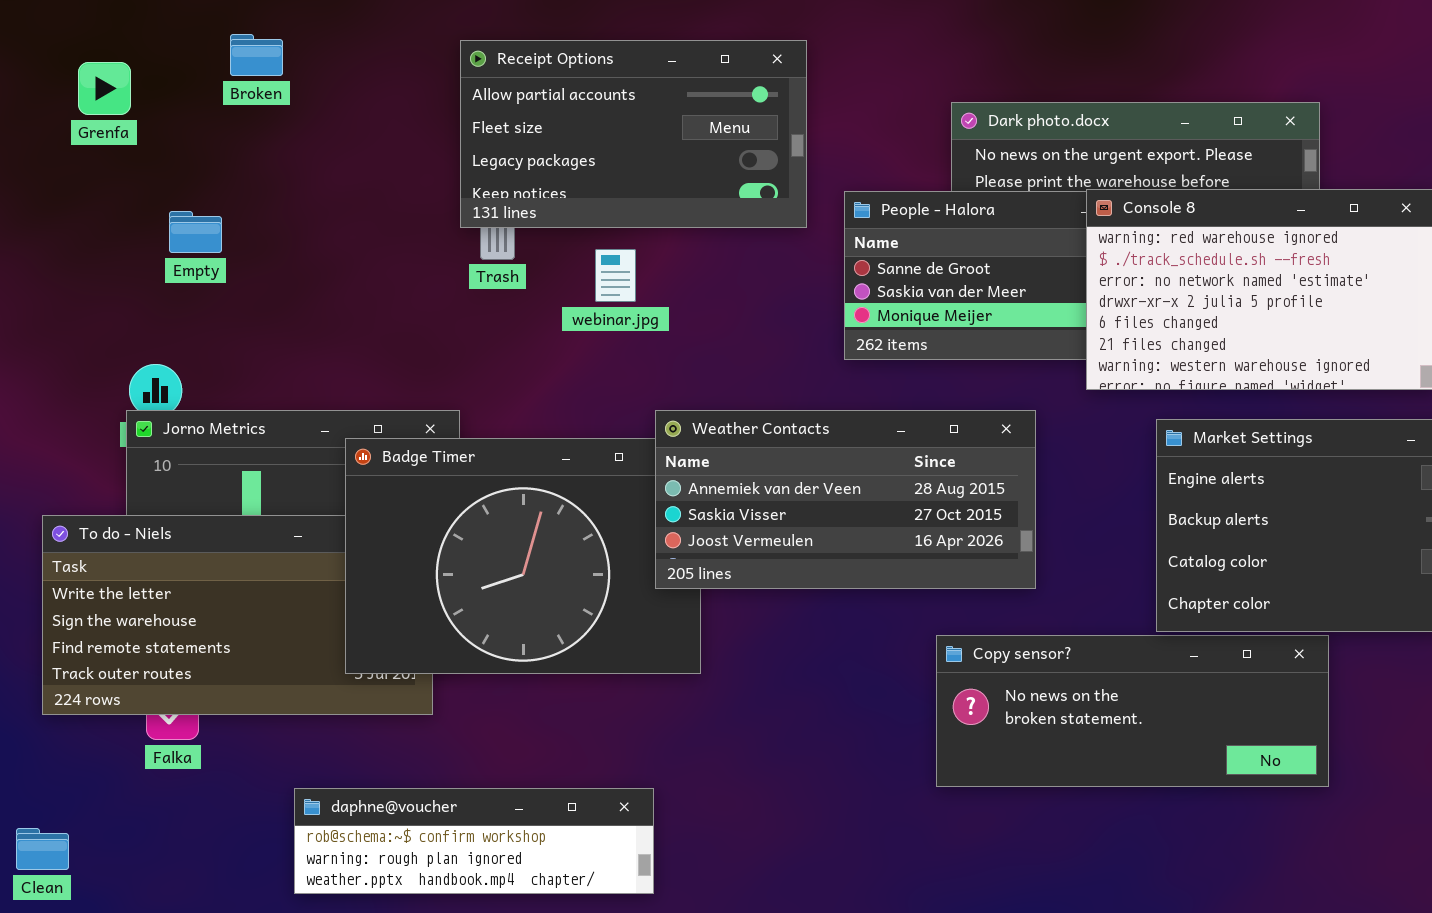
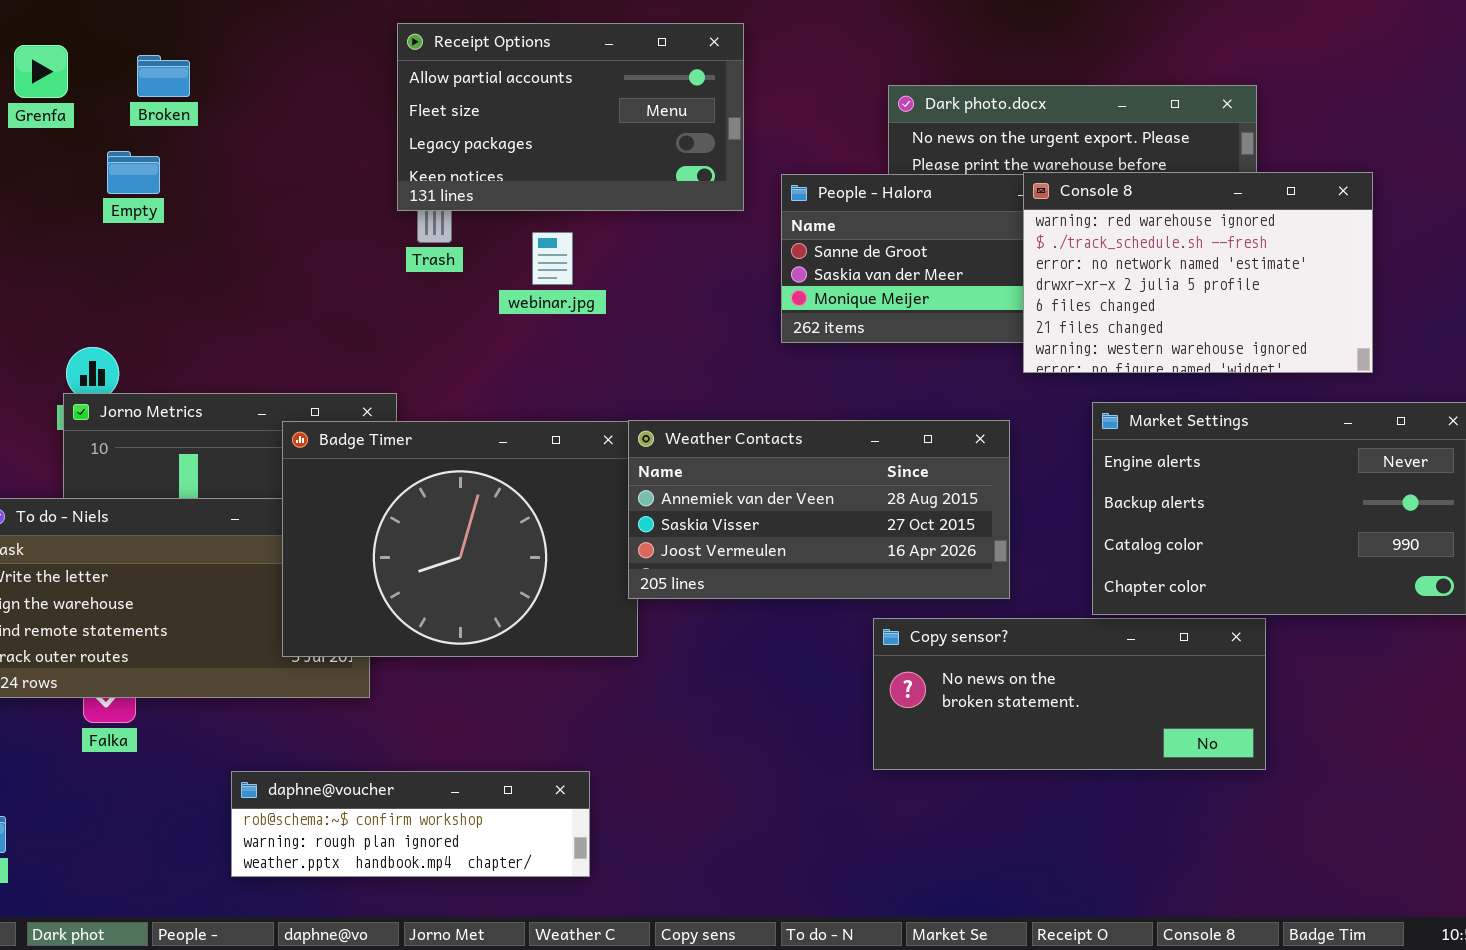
Broken: [230,34,283,76] -> [137,55,190,97], moved
Empty: [169,211,222,253] -> [107,151,160,194], moved
Weather Contacts: [655,410,1036,589] -> [628,420,1010,599], moved

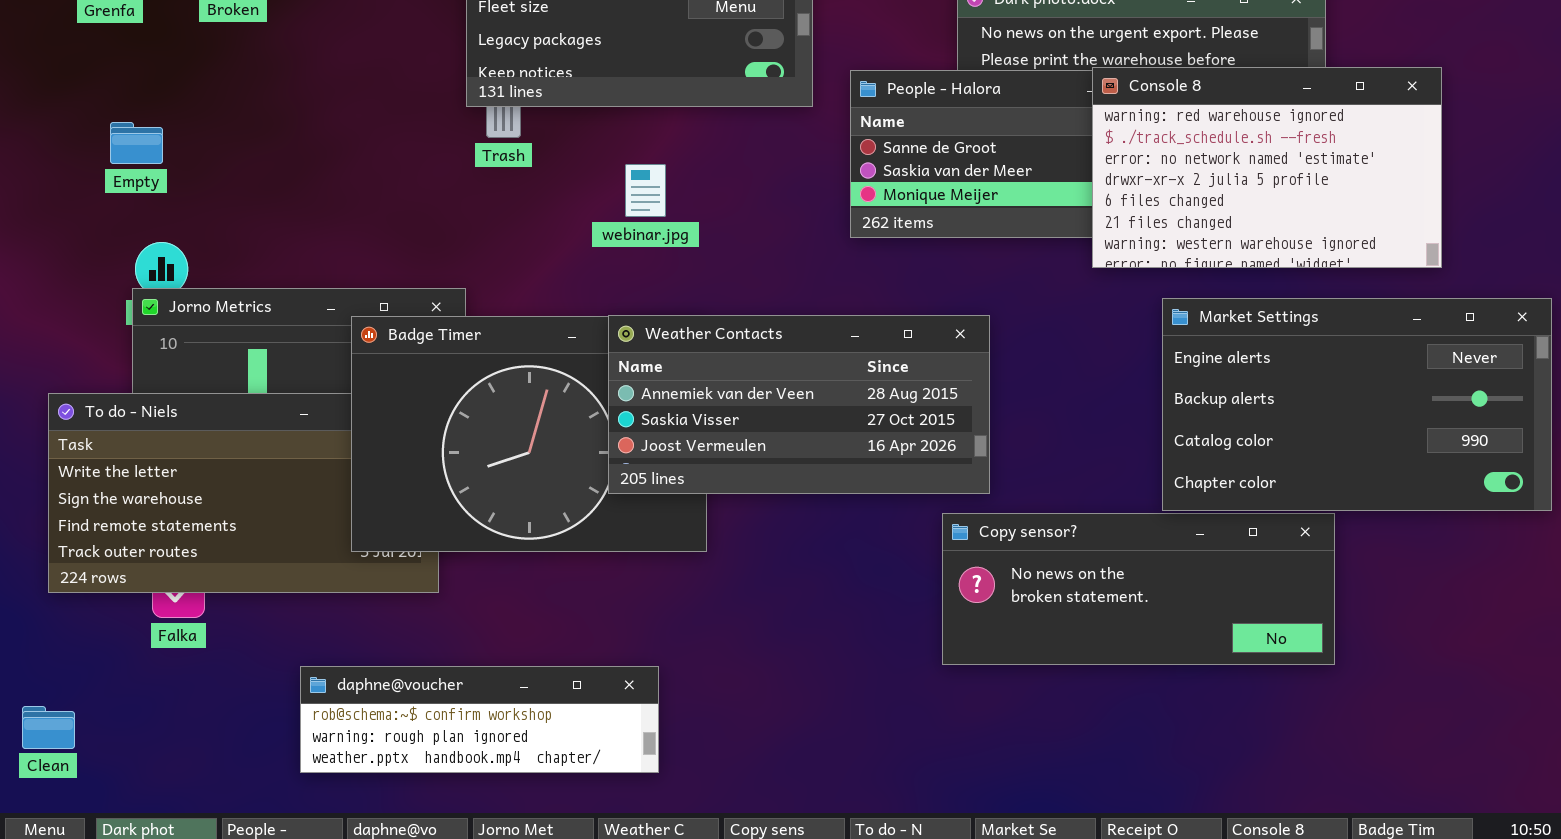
Empty: [107,151,160,194] -> [110,122,163,164], moved
webinar.jpg: [532,232,573,285] -> [625,164,666,217], moved
Weather Contacts: [628,420,1010,599] -> [608,315,990,494], moved

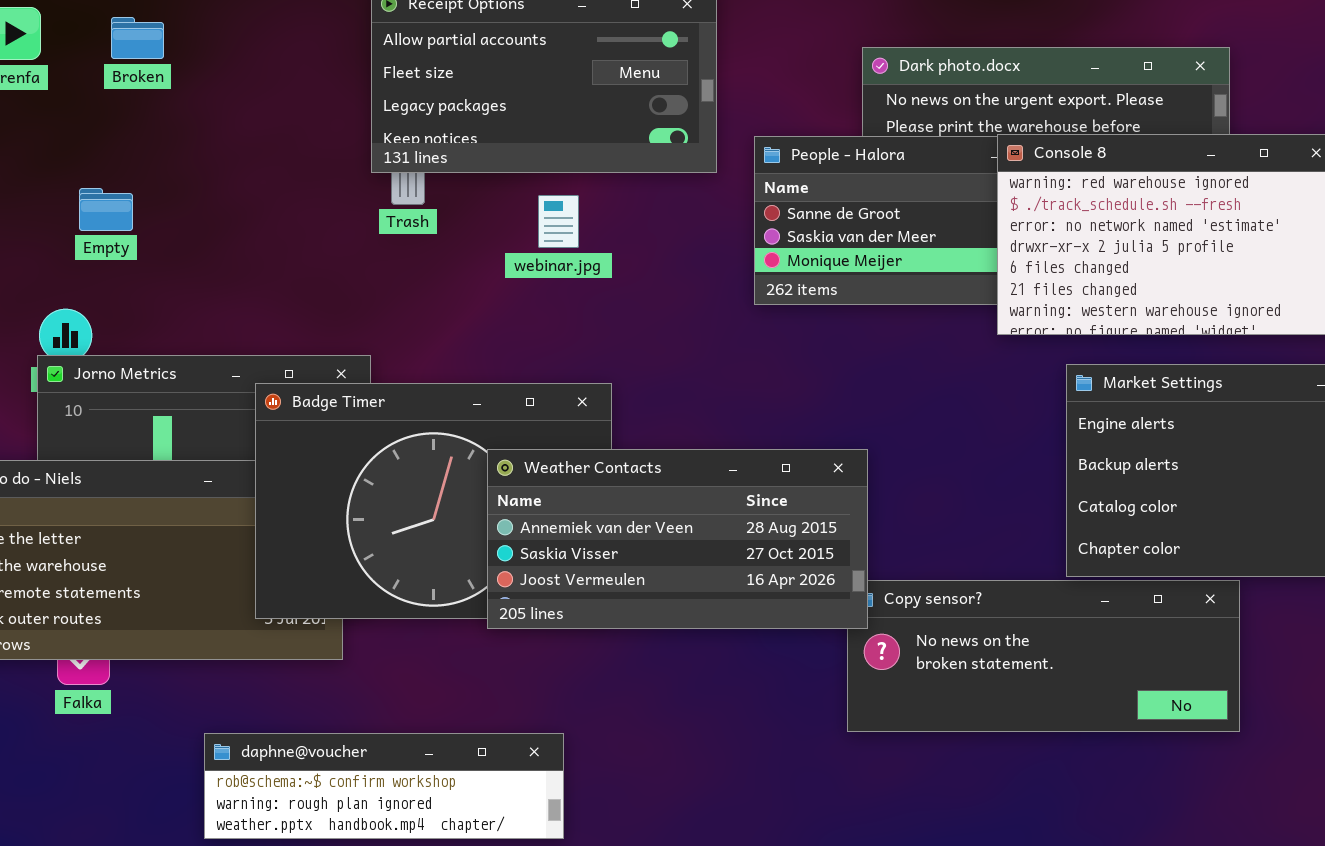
Empty: [110,122,163,164] -> [79,188,133,231], moved
webinar.jpg: [625,164,666,217] -> [538,195,579,248], moved
Weather Contacts: [608,315,990,494] -> [487,449,868,629], moved

